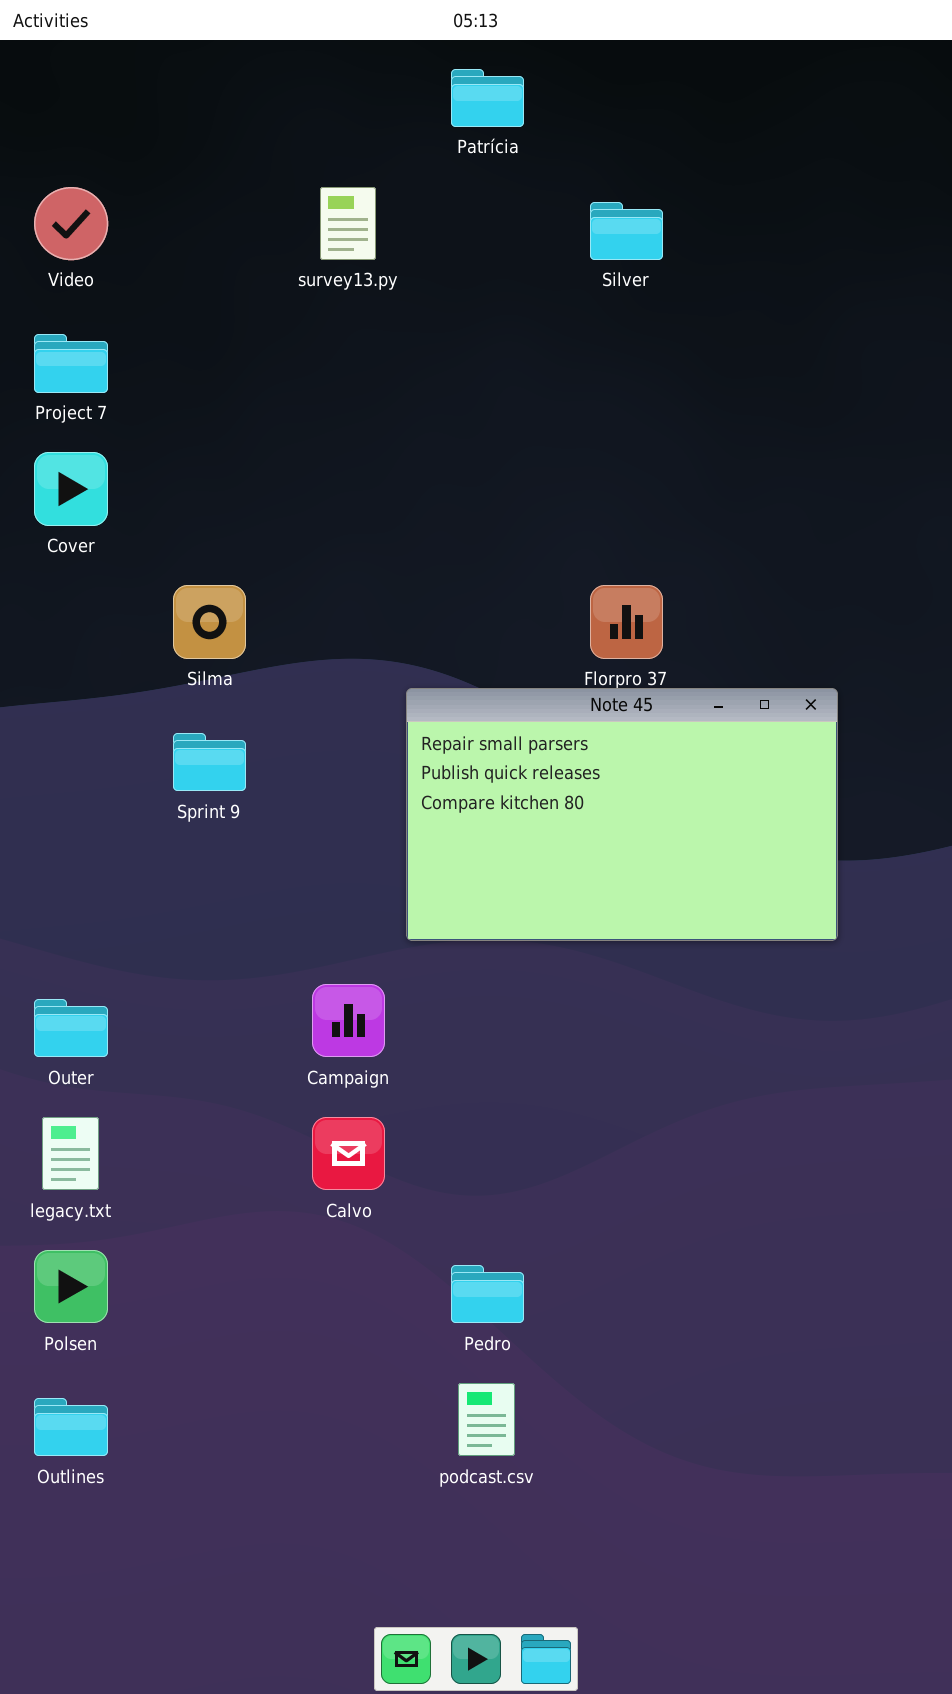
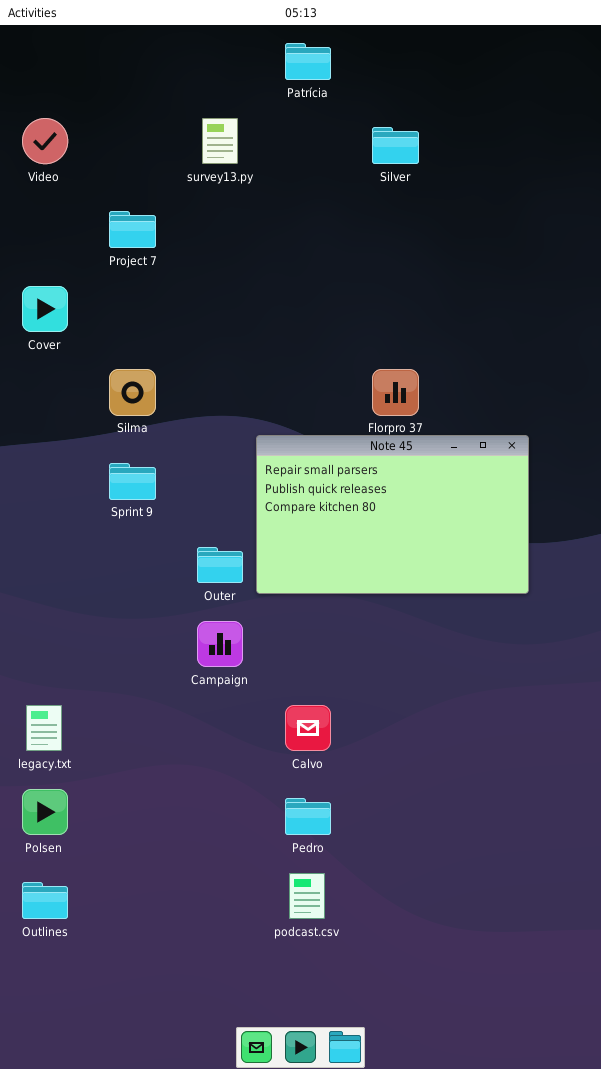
Project 7: [34,334,108,393] -> [109,211,156,248], moved
Outer: [34,999,108,1057] -> [197,547,243,583], moved
Calvo: [312,1117,385,1190] -> [285,705,331,751], moved

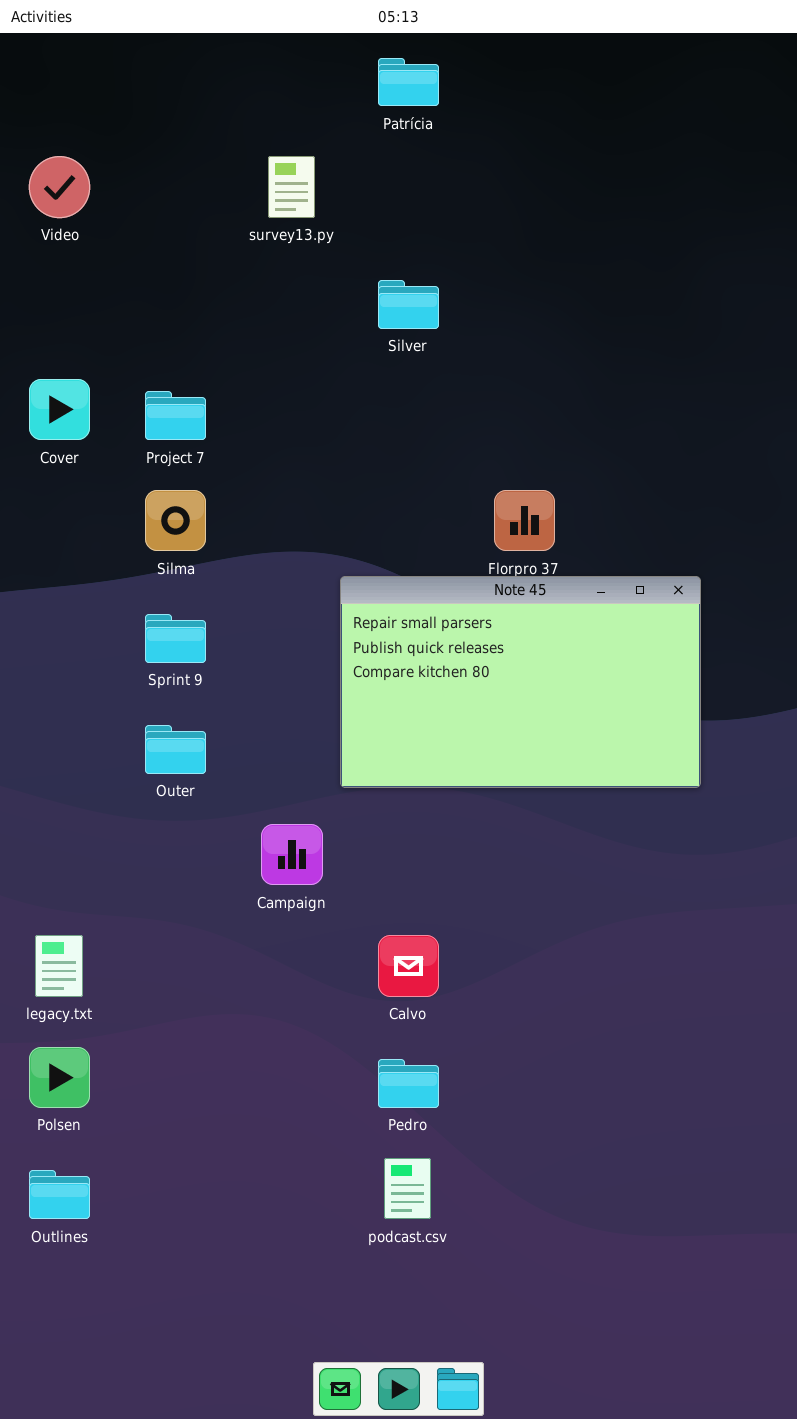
Silver: [372,127,419,164] -> [378,280,439,329], moved
Project 7: [109,211,156,248] -> [145,391,206,440], moved
Outer: [197,547,243,583] -> [145,725,206,774], moved

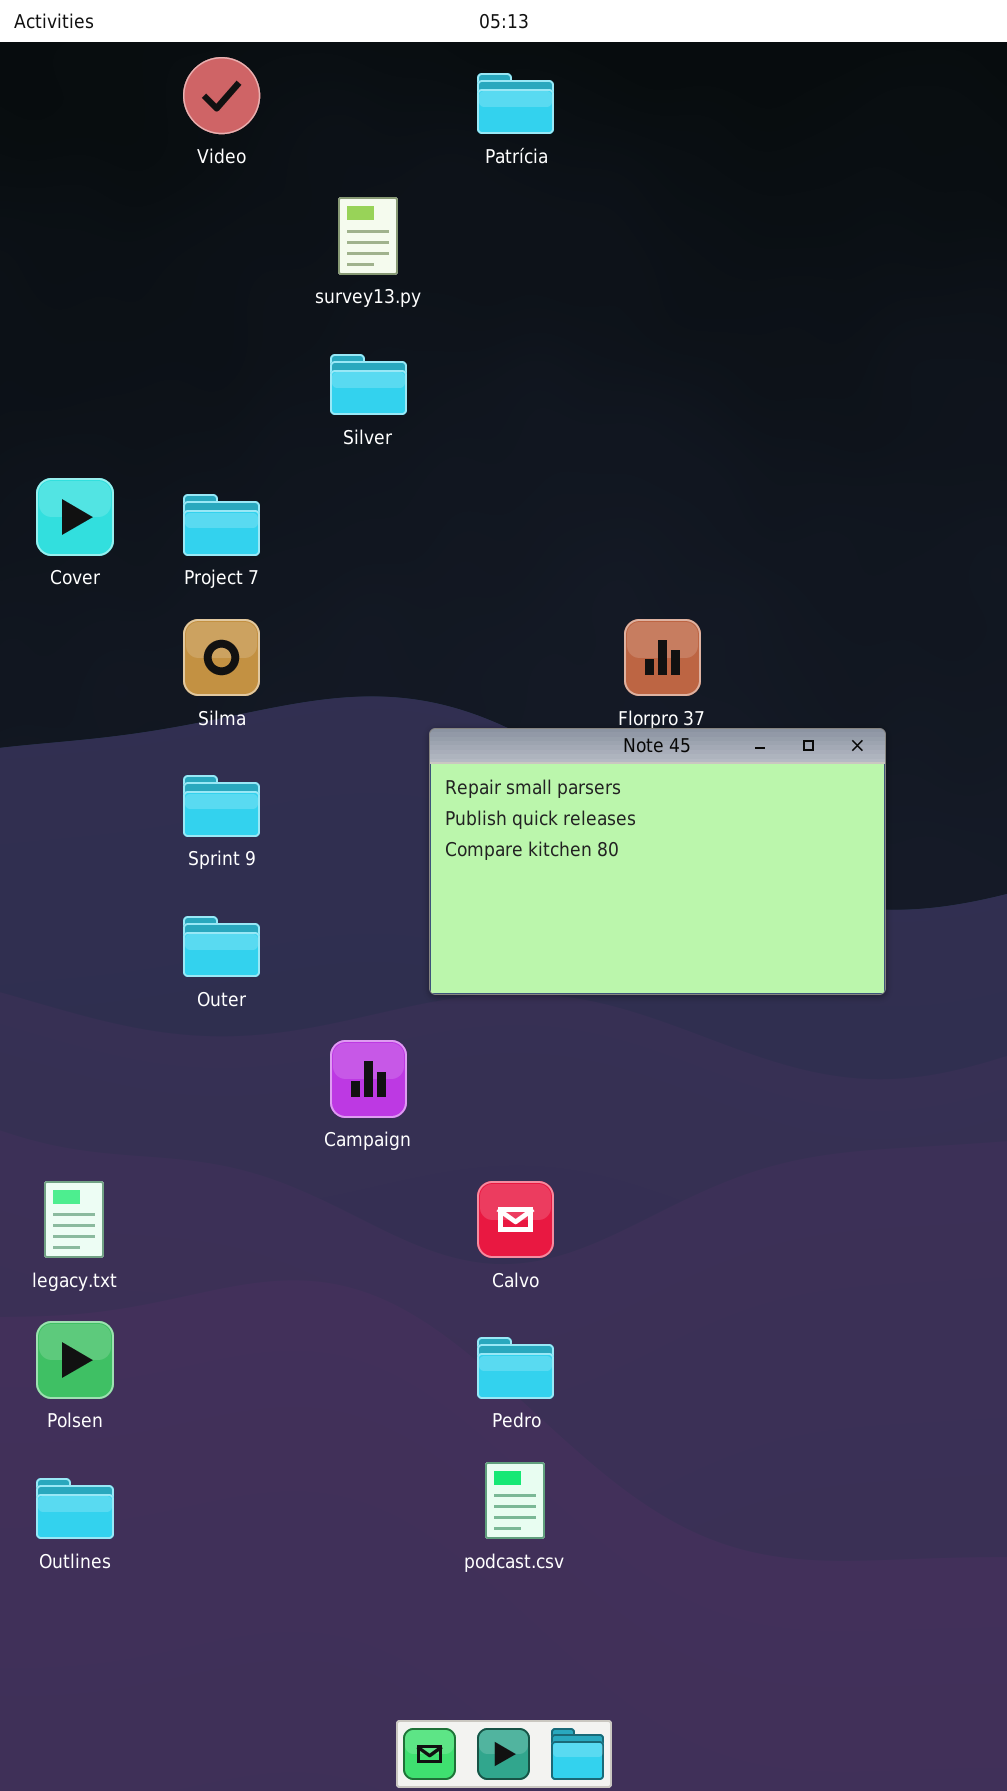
Video: [29,156,90,218] -> [183,57,260,134], moved
Silver: [378,280,439,329] -> [330,354,407,415], moved

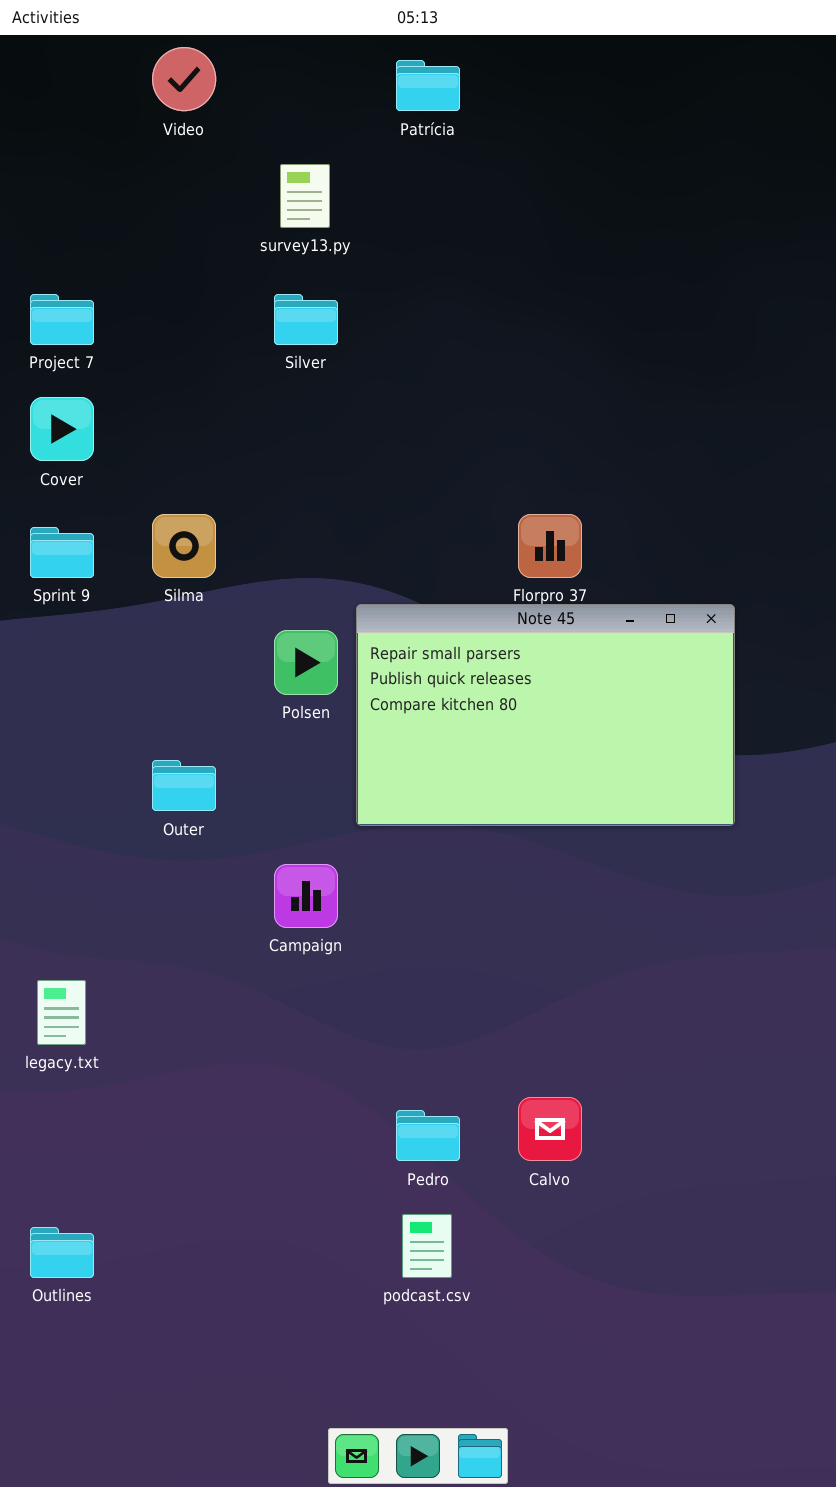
Project 7: [183,494,260,556] -> [30,294,94,345], moved
Sprint 9: [183,775,260,837] -> [30,527,94,578], moved
Calvo: [477,1181,554,1258] -> [518,1097,582,1161], moved
Polsen: [36,1321,114,1399] -> [274,630,338,695], moved

